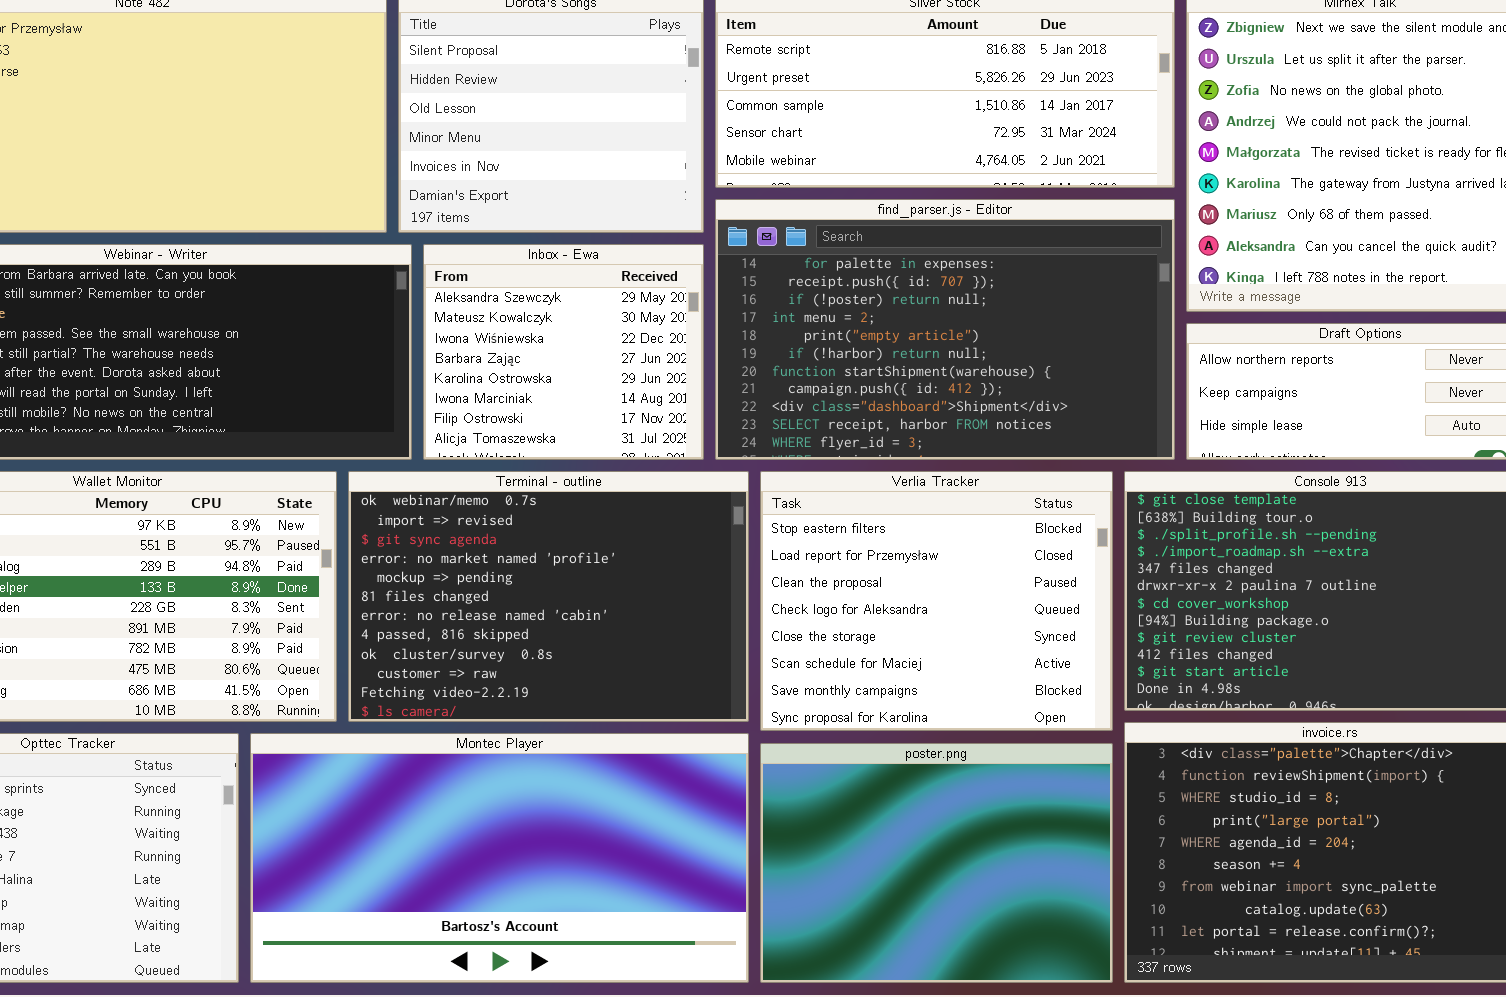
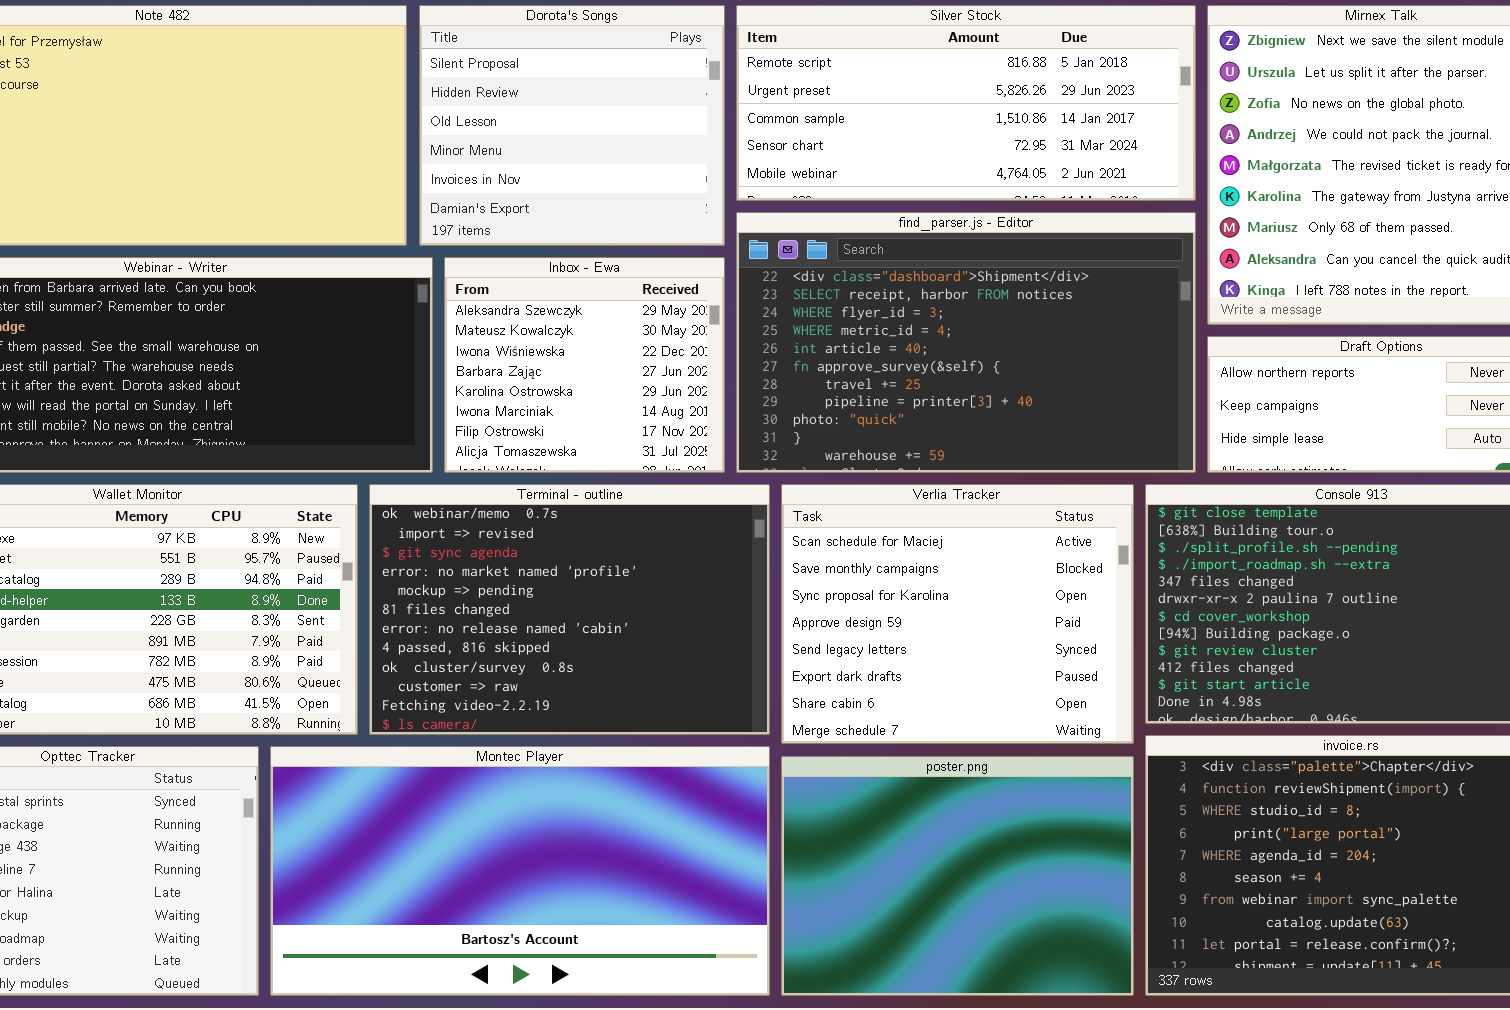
find_parser.js - Editor: [715,199,1175,460] -> [736,212,1196,473], scrolled down 8 rows
Verlia Tracker: [760,471,1113,731] -> [781,484,1134,744], scrolled down 5 rows

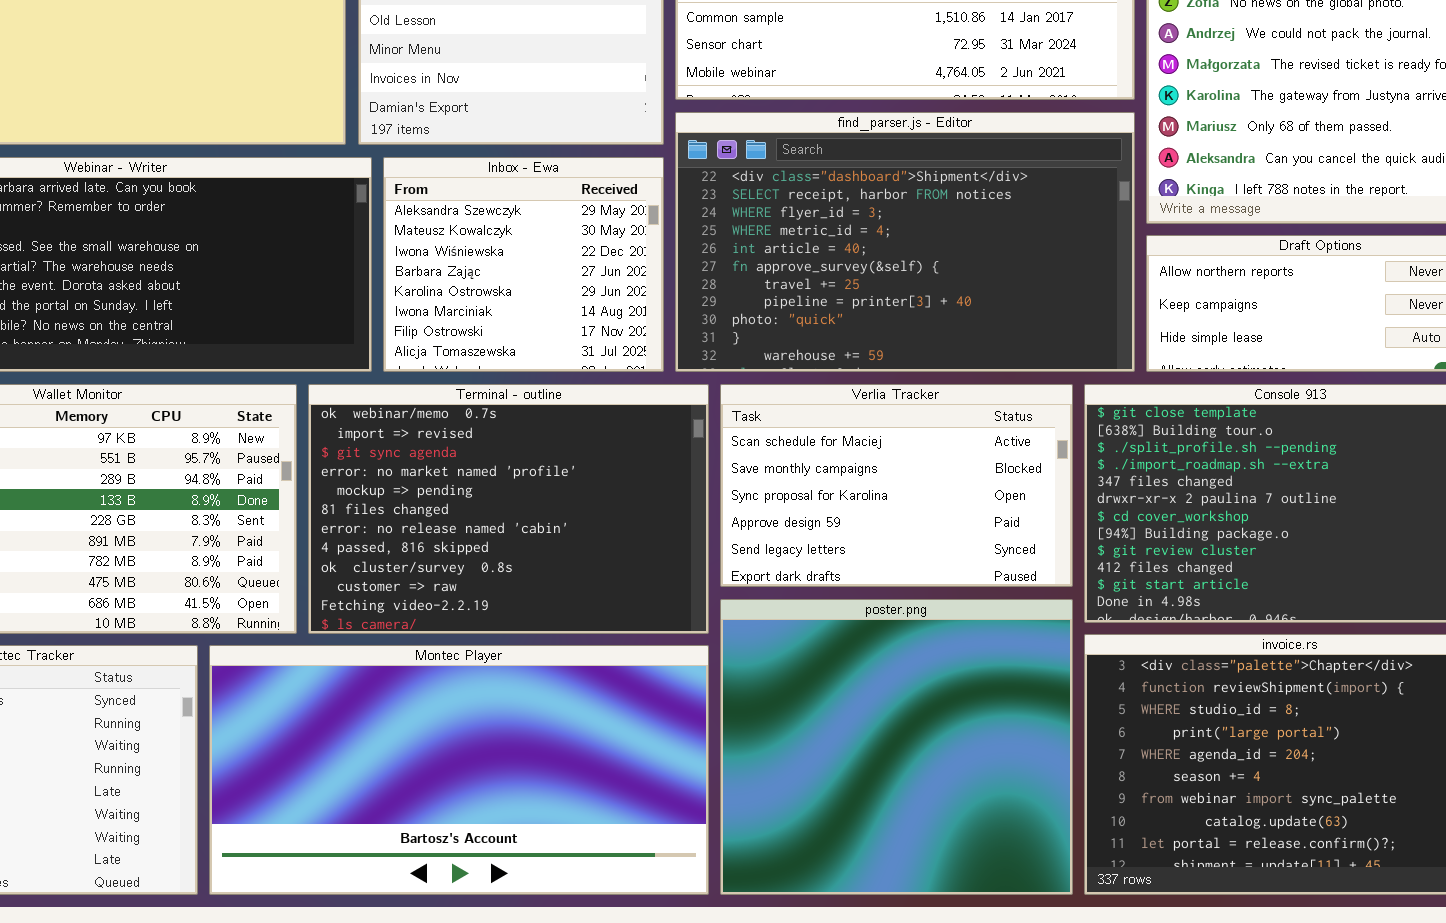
Verlia Tracker: [781,484,1134,744] -> [720,384,1073,587], resized
poster.png: [781,756,1134,996] -> [720,599,1073,895], resized

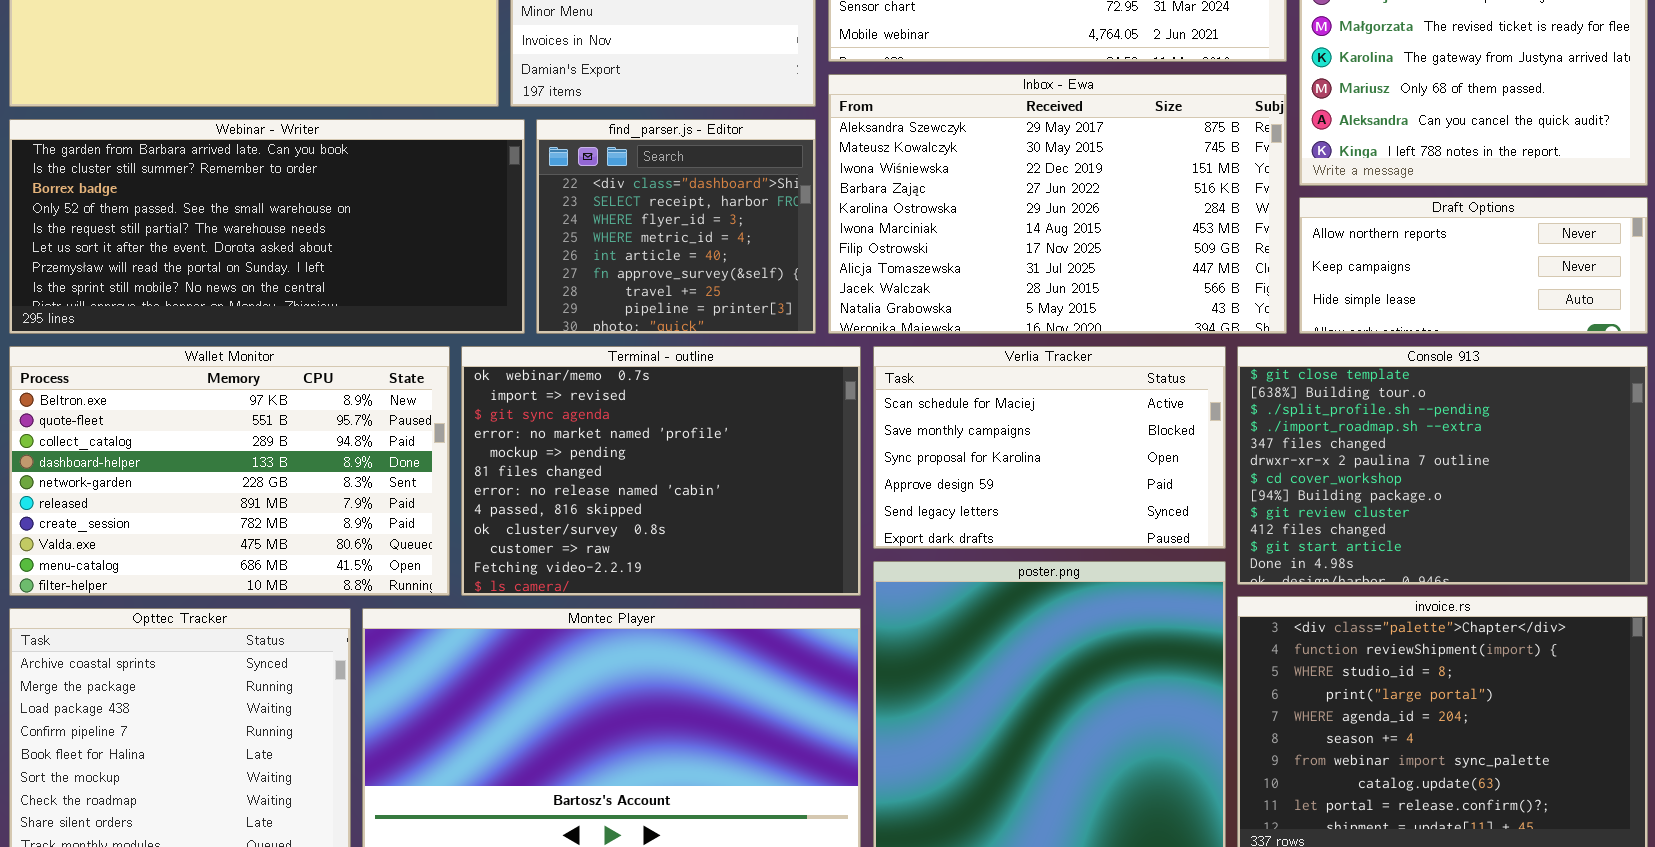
find_parser.js - Editor: [675,112,1135,372] -> [536,119,816,334], moved, resized
Inbox - Ewa: [383,157,664,372] -> [828,74,1287,334], moved, resized

